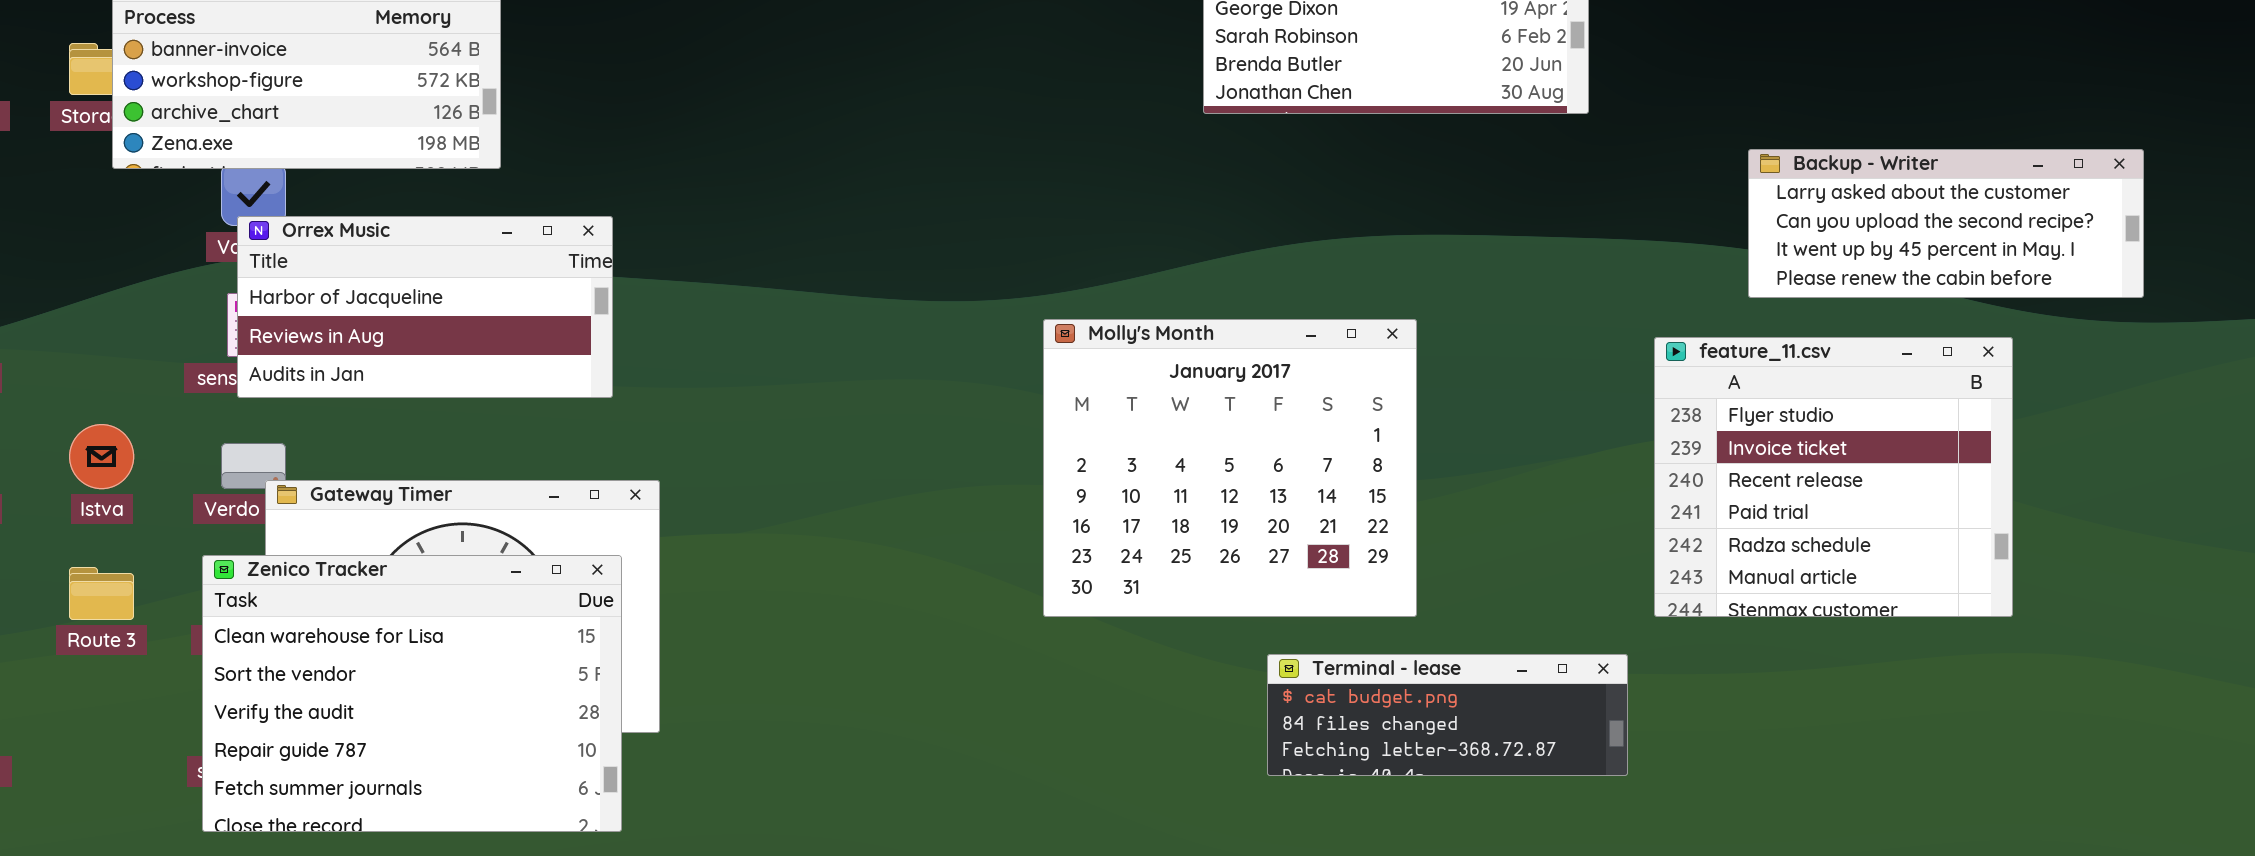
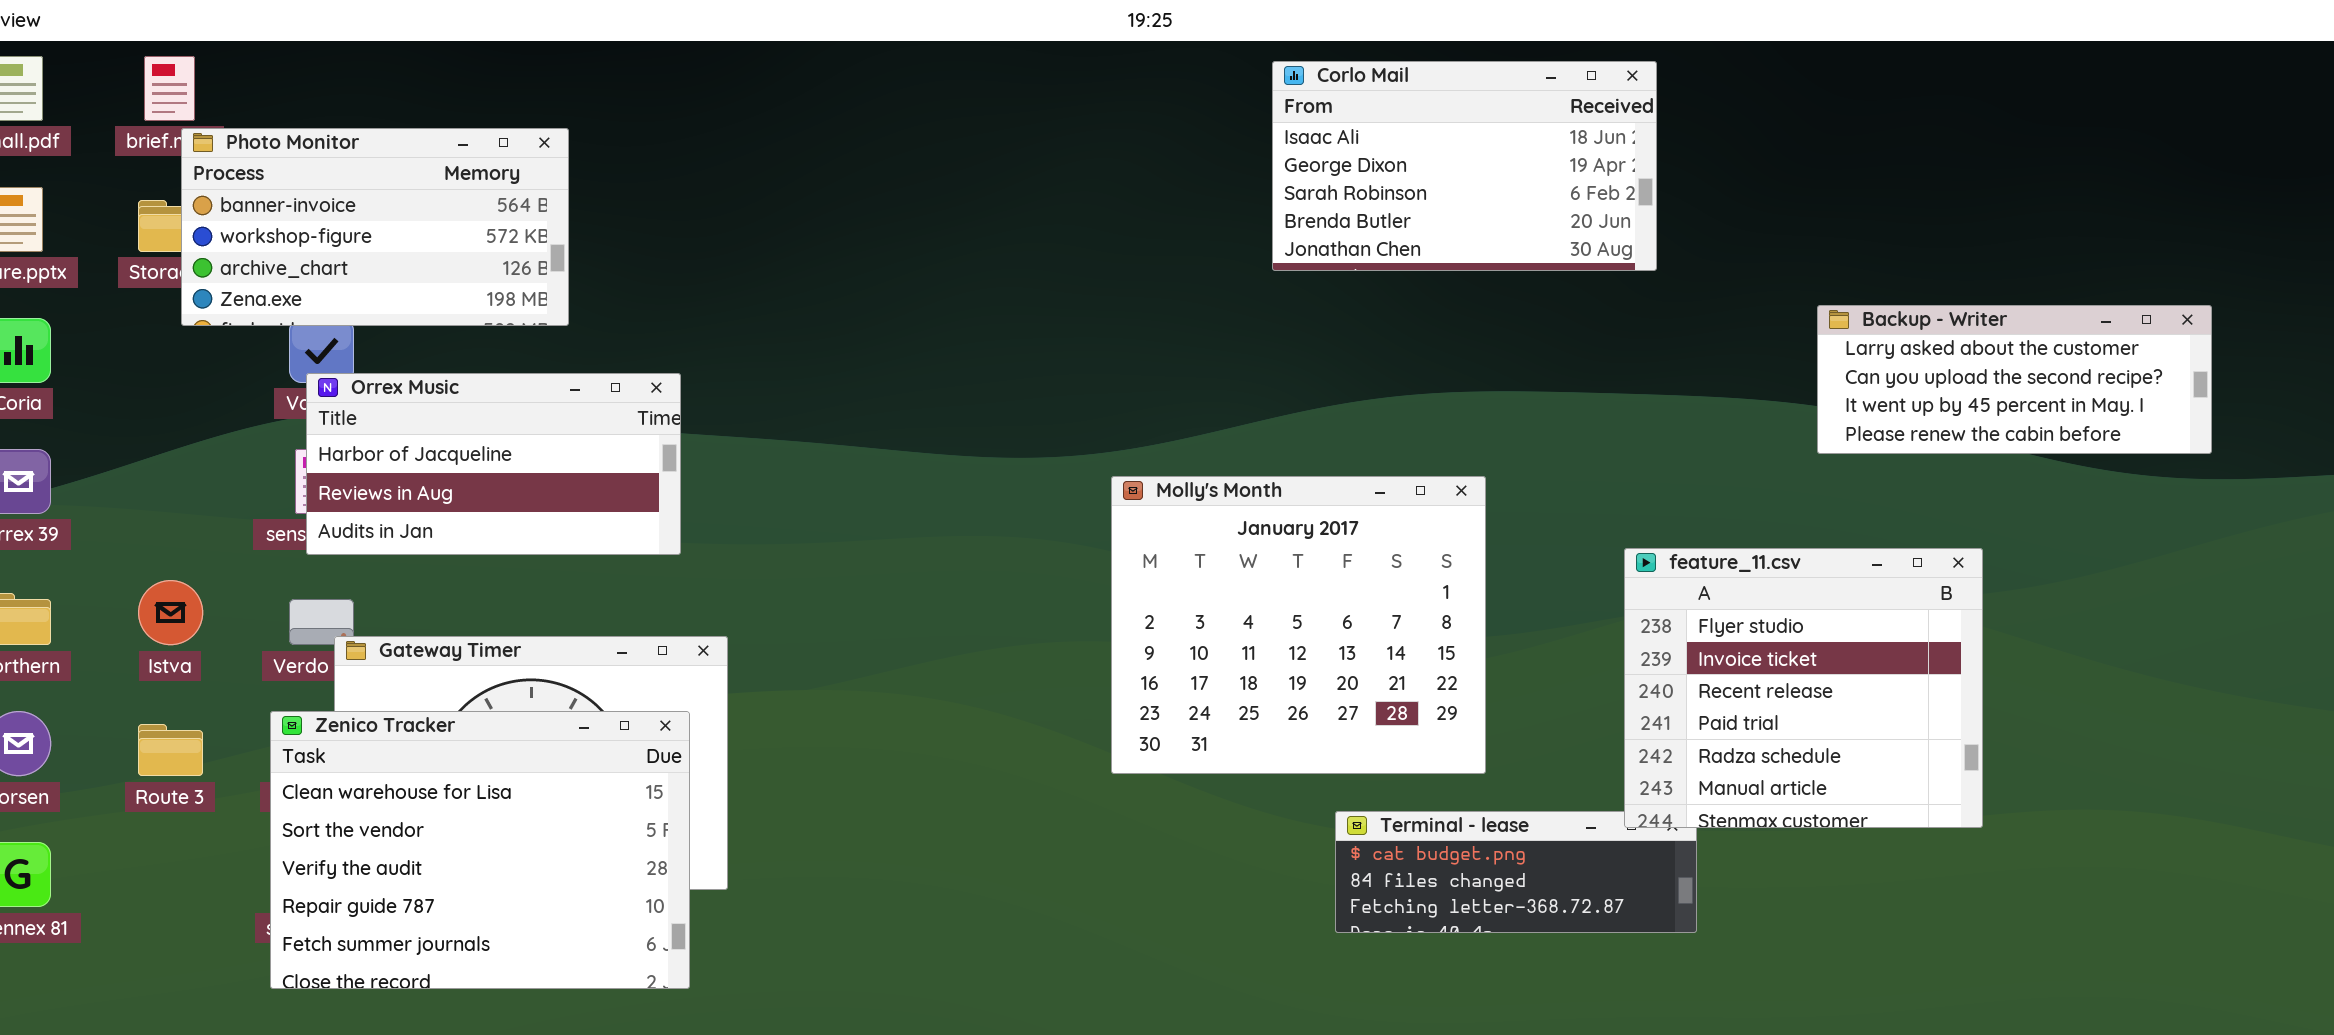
feature_11.csv: [1654,337,2013,617] -> [1624,548,1983,828], moved

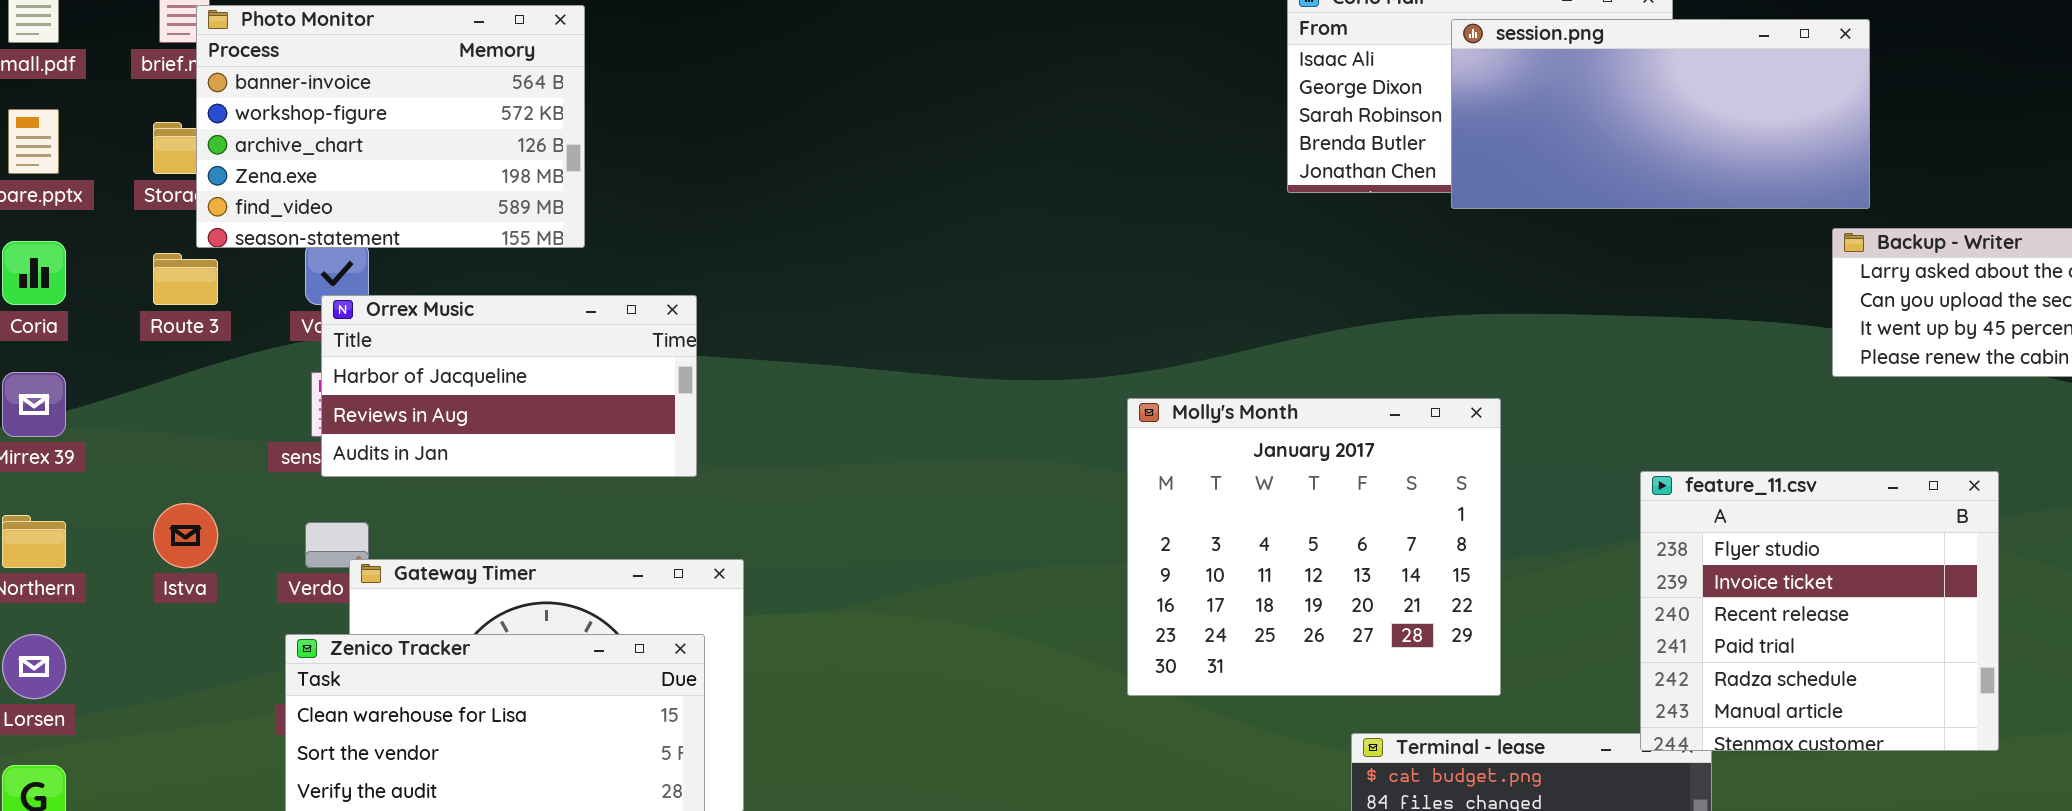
session.png: none -> [1451,19,1870,209], opened
Photo Monitor: [181,128,569,326] -> [196,5,585,248], resized
Route 3: [138,724,203,776] -> [153,253,218,305], moved

